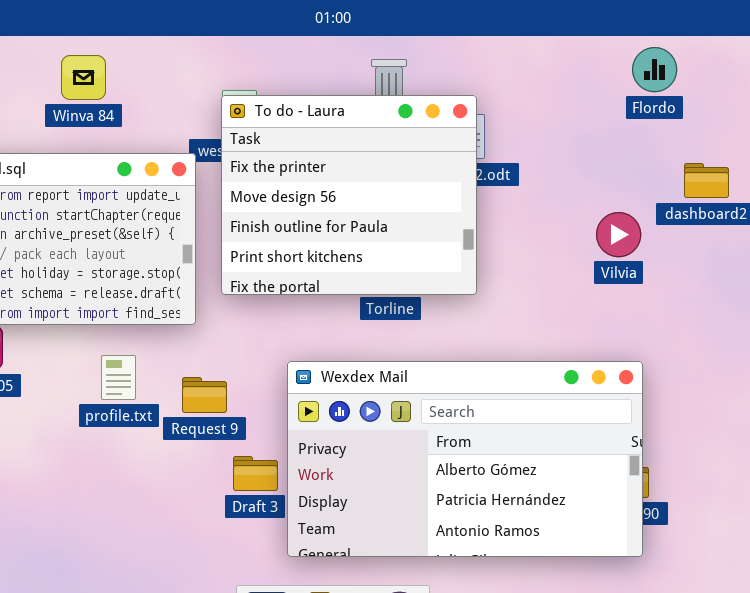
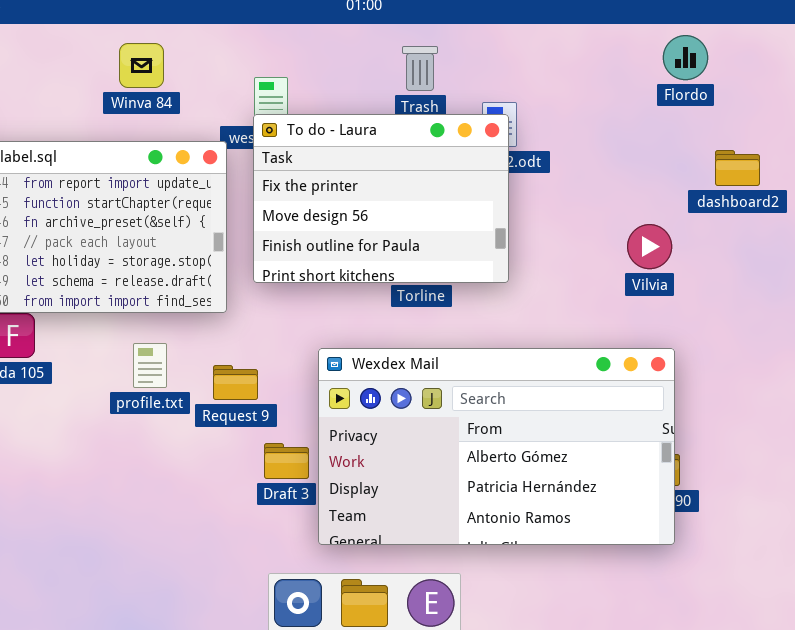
Winva 84: [61,55,106,100] -> [119,43,164,88], moved
To do - Laura: [221,95,477,295] -> [253,114,509,283], resized
Vilvia: [596,212,641,257] -> [627,224,672,269], moved

